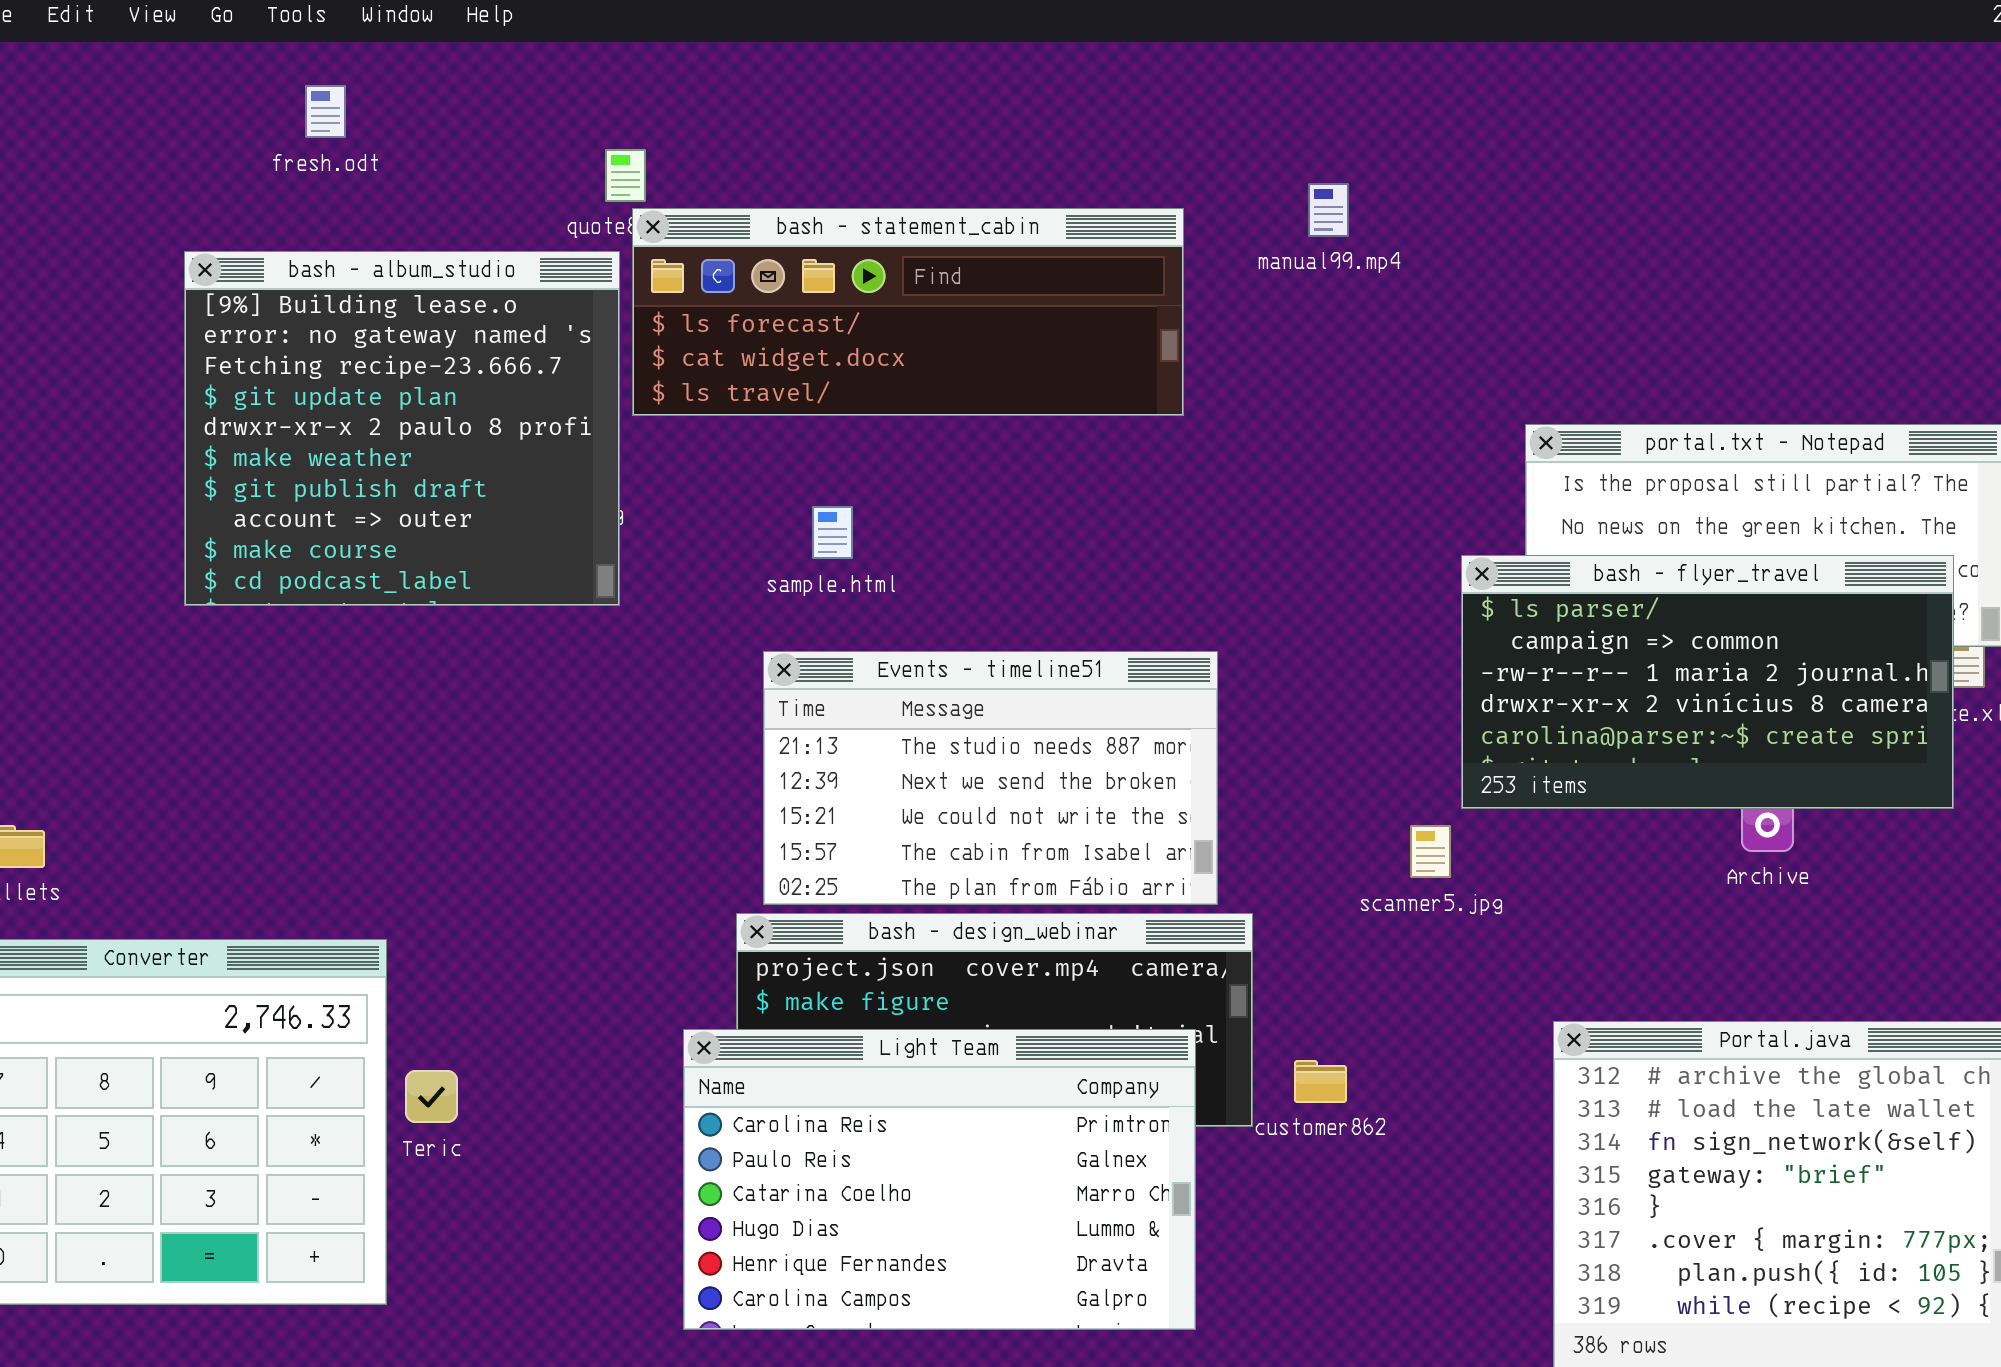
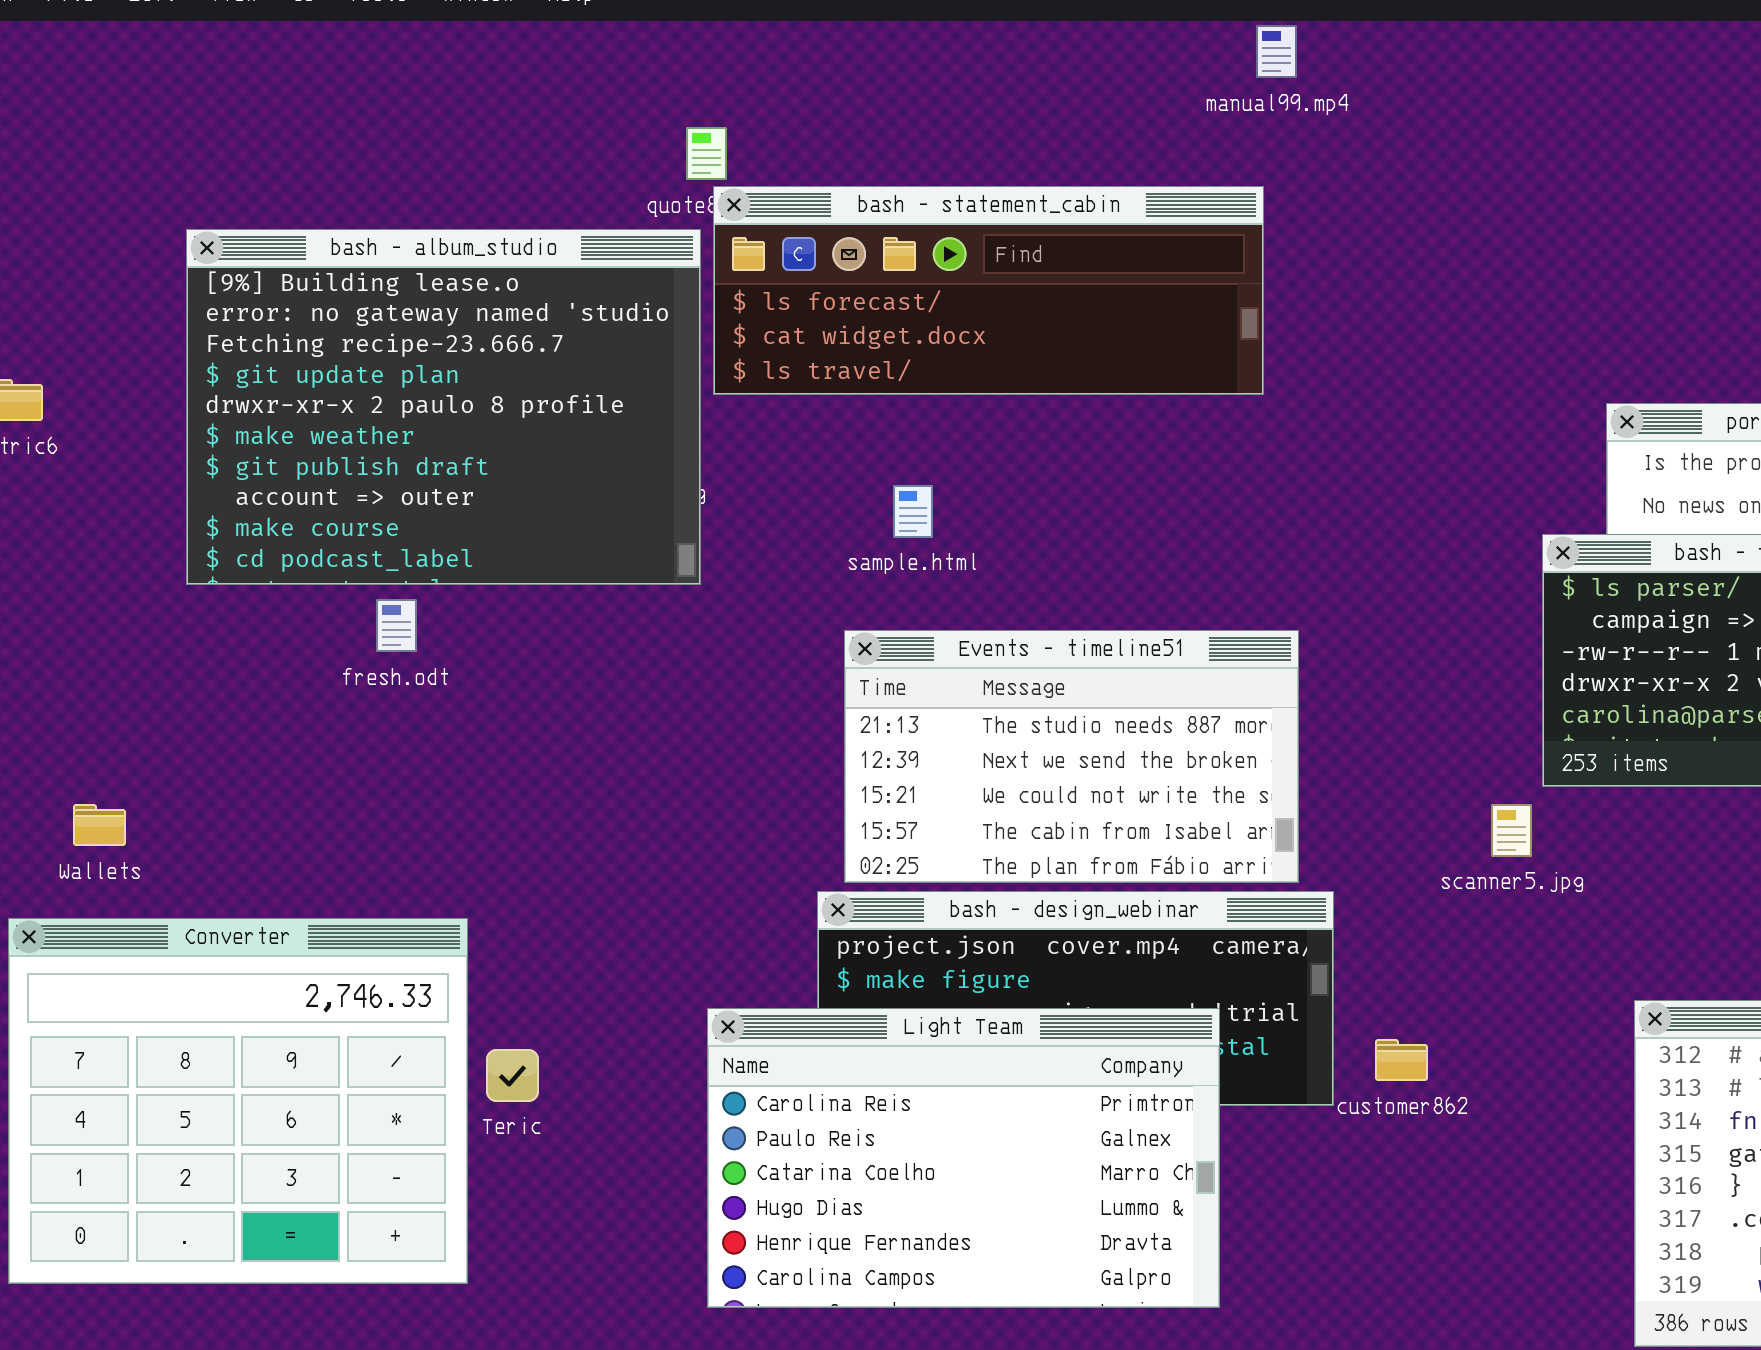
fresh.odt: [305,85,346,138] -> [376,599,417,652], moved
manual99.mp4: [1308,183,1349,237] -> [1256,25,1297,78], moved
bash - album_studio: [184,251,620,606] -> [186,229,701,585], resized
Light Team: [683,1029,1196,1330] -> [707,1008,1220,1308], moved

